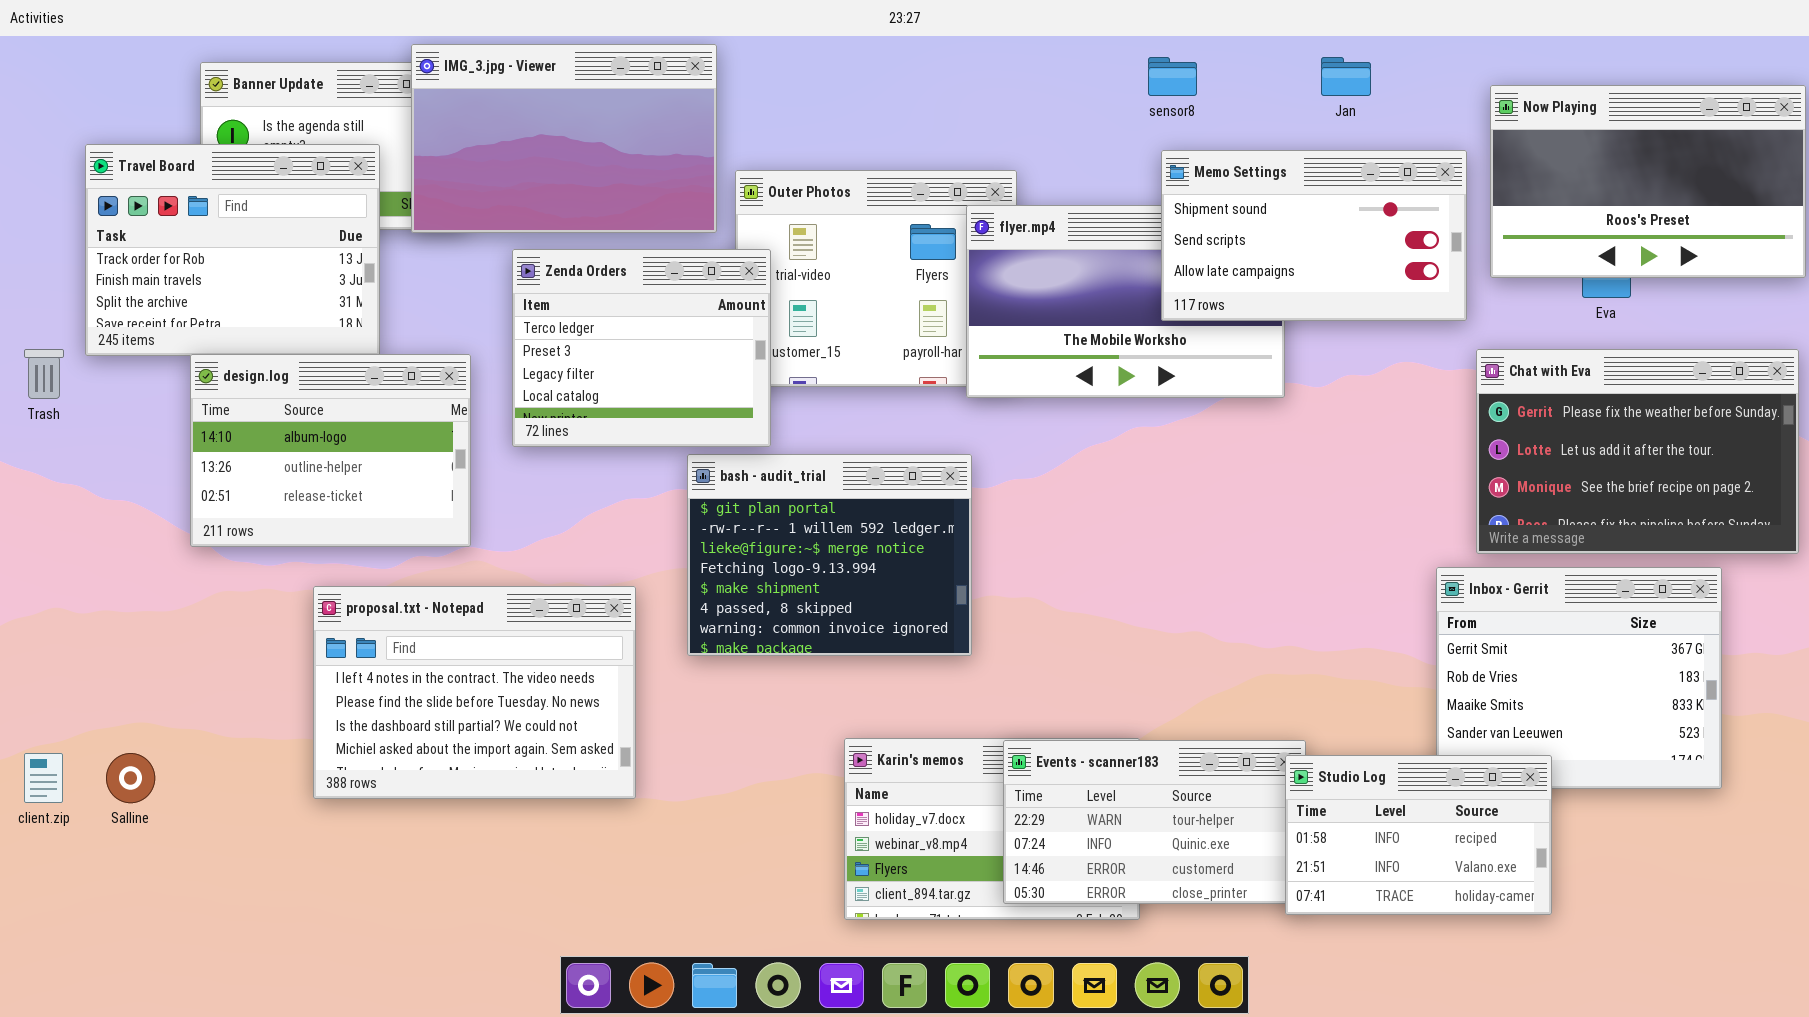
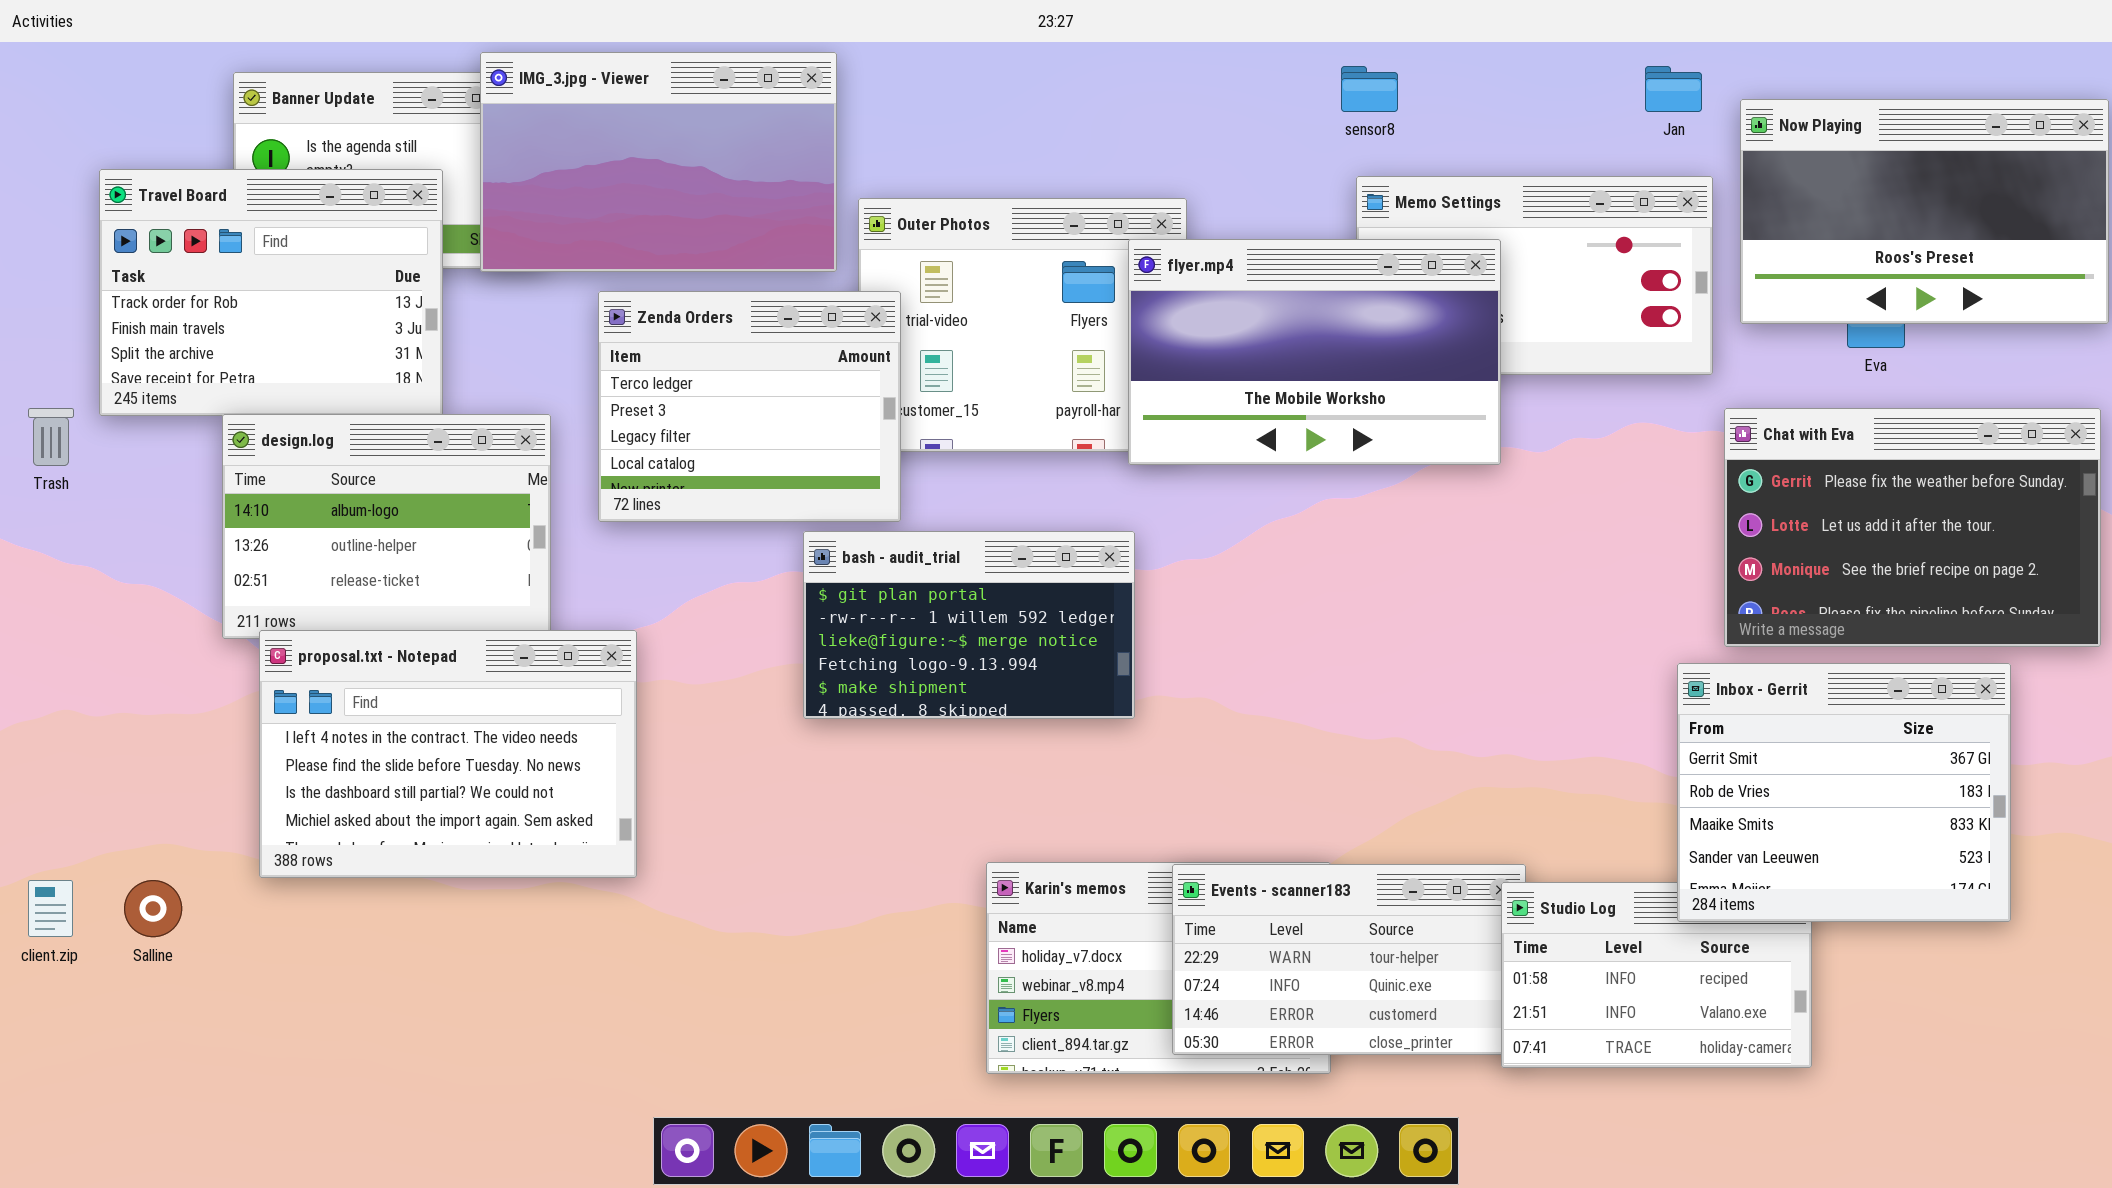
Jan: [1321,57,1371,96] -> [1645,66,1702,112], moved
flyer.mp4: [966,205,1285,398] -> [1128,239,1501,465], raised
bash - audit_trial: [687,454,972,656] -> [803,531,1135,719], resized
Inbox - Gerrit: [1436,567,1722,789] -> [1677,663,2011,922], raised
proposal.txt - Notepad: [313,586,636,799] -> [259,630,637,878], moved

